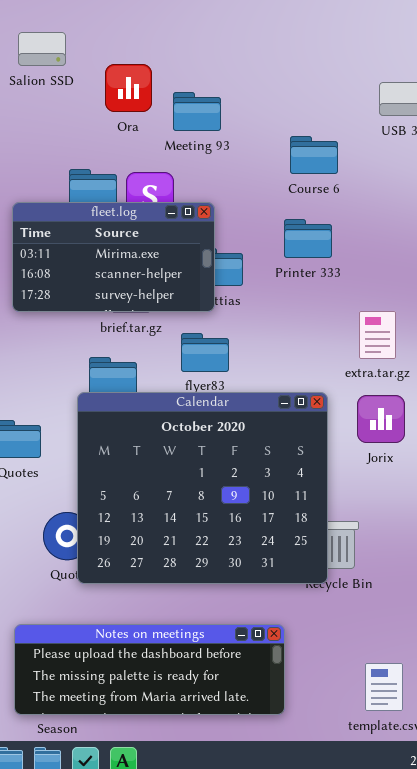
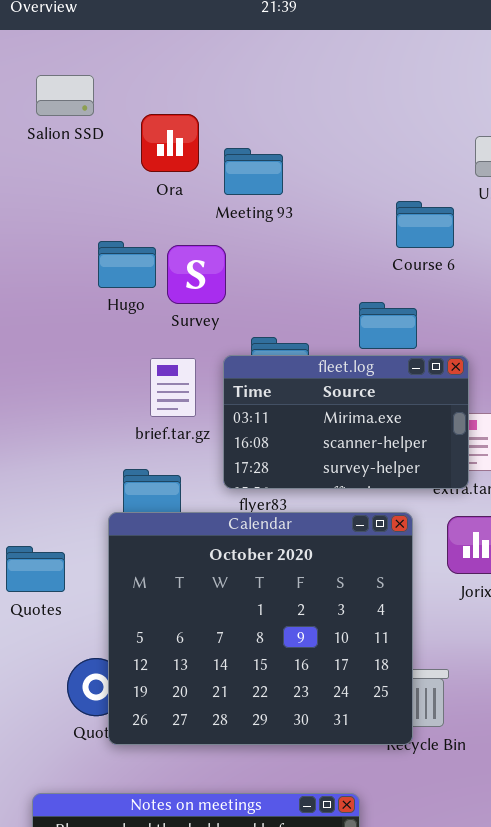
Course 6: [290,136,338,174] -> [396,201,454,248], moved
fleet.log: [12,202,215,312] -> [223,355,469,489], moved

